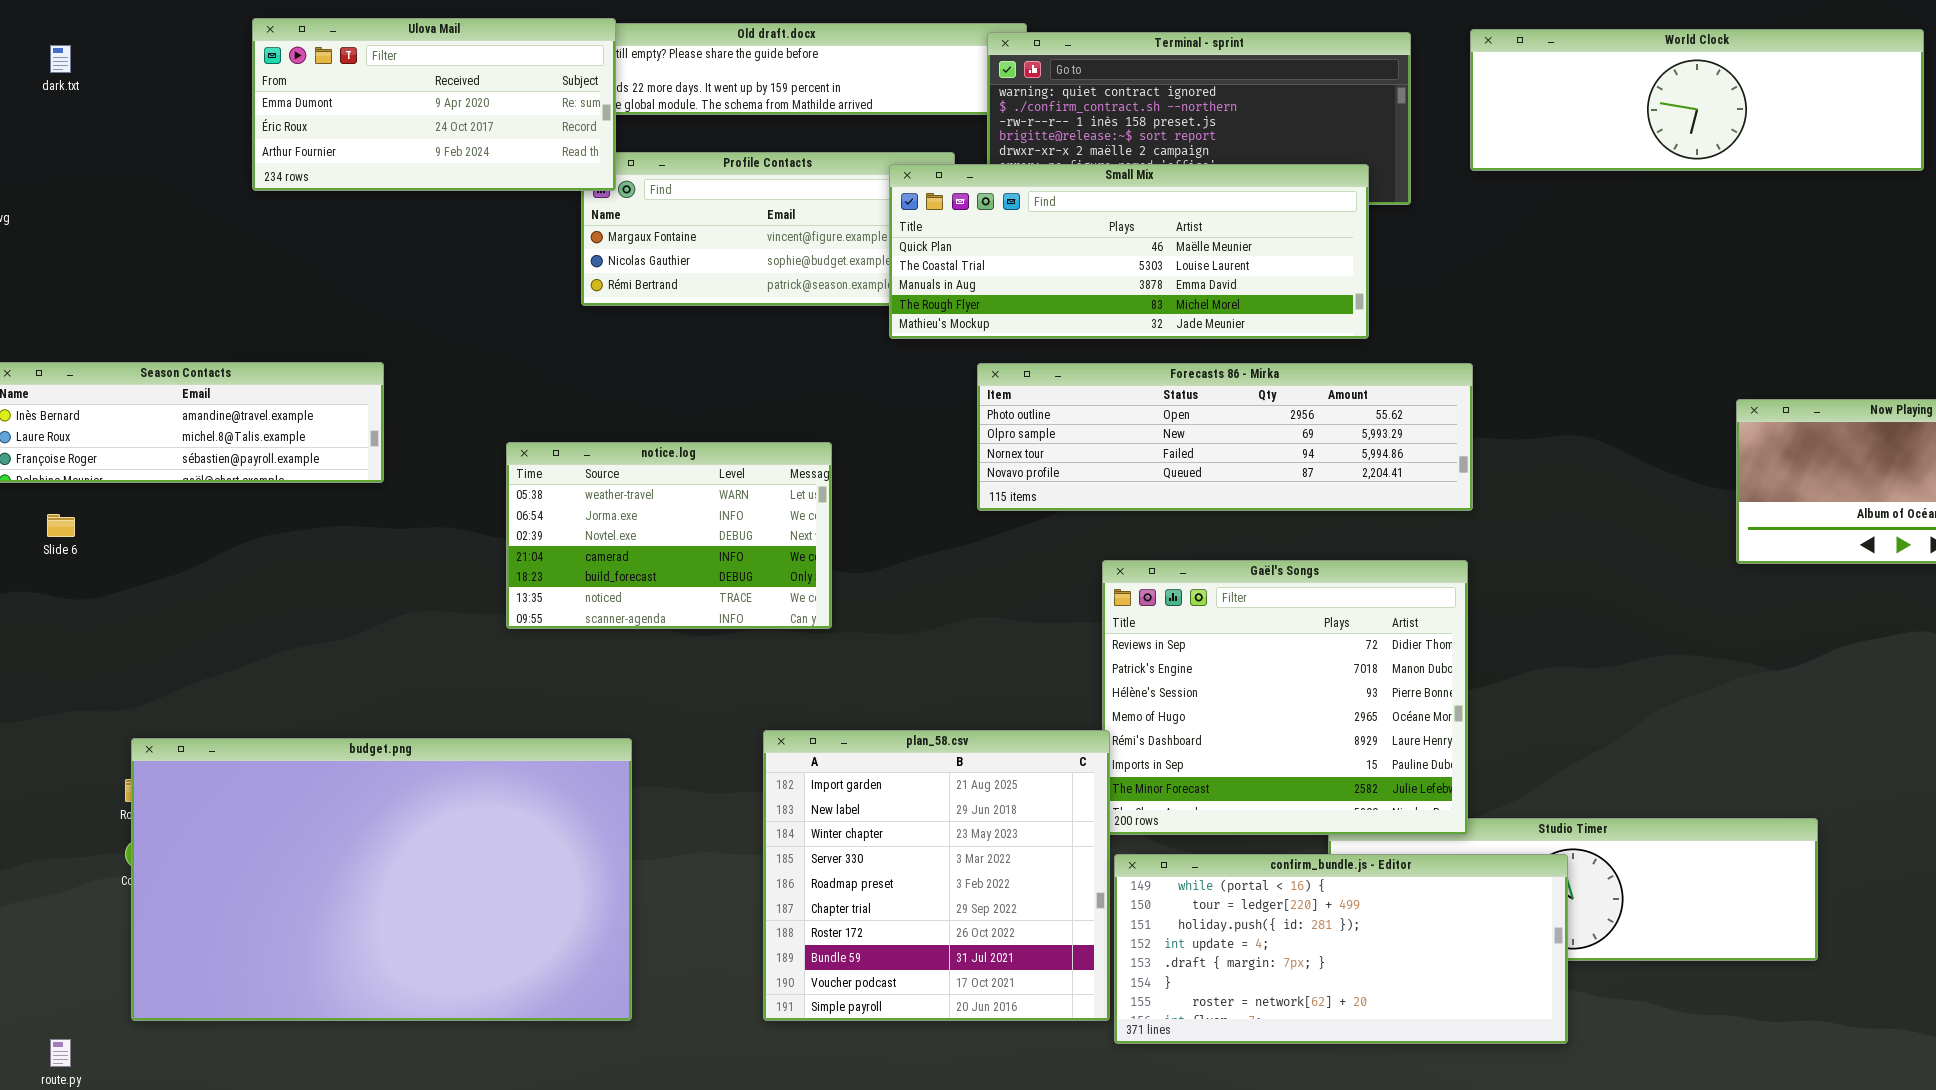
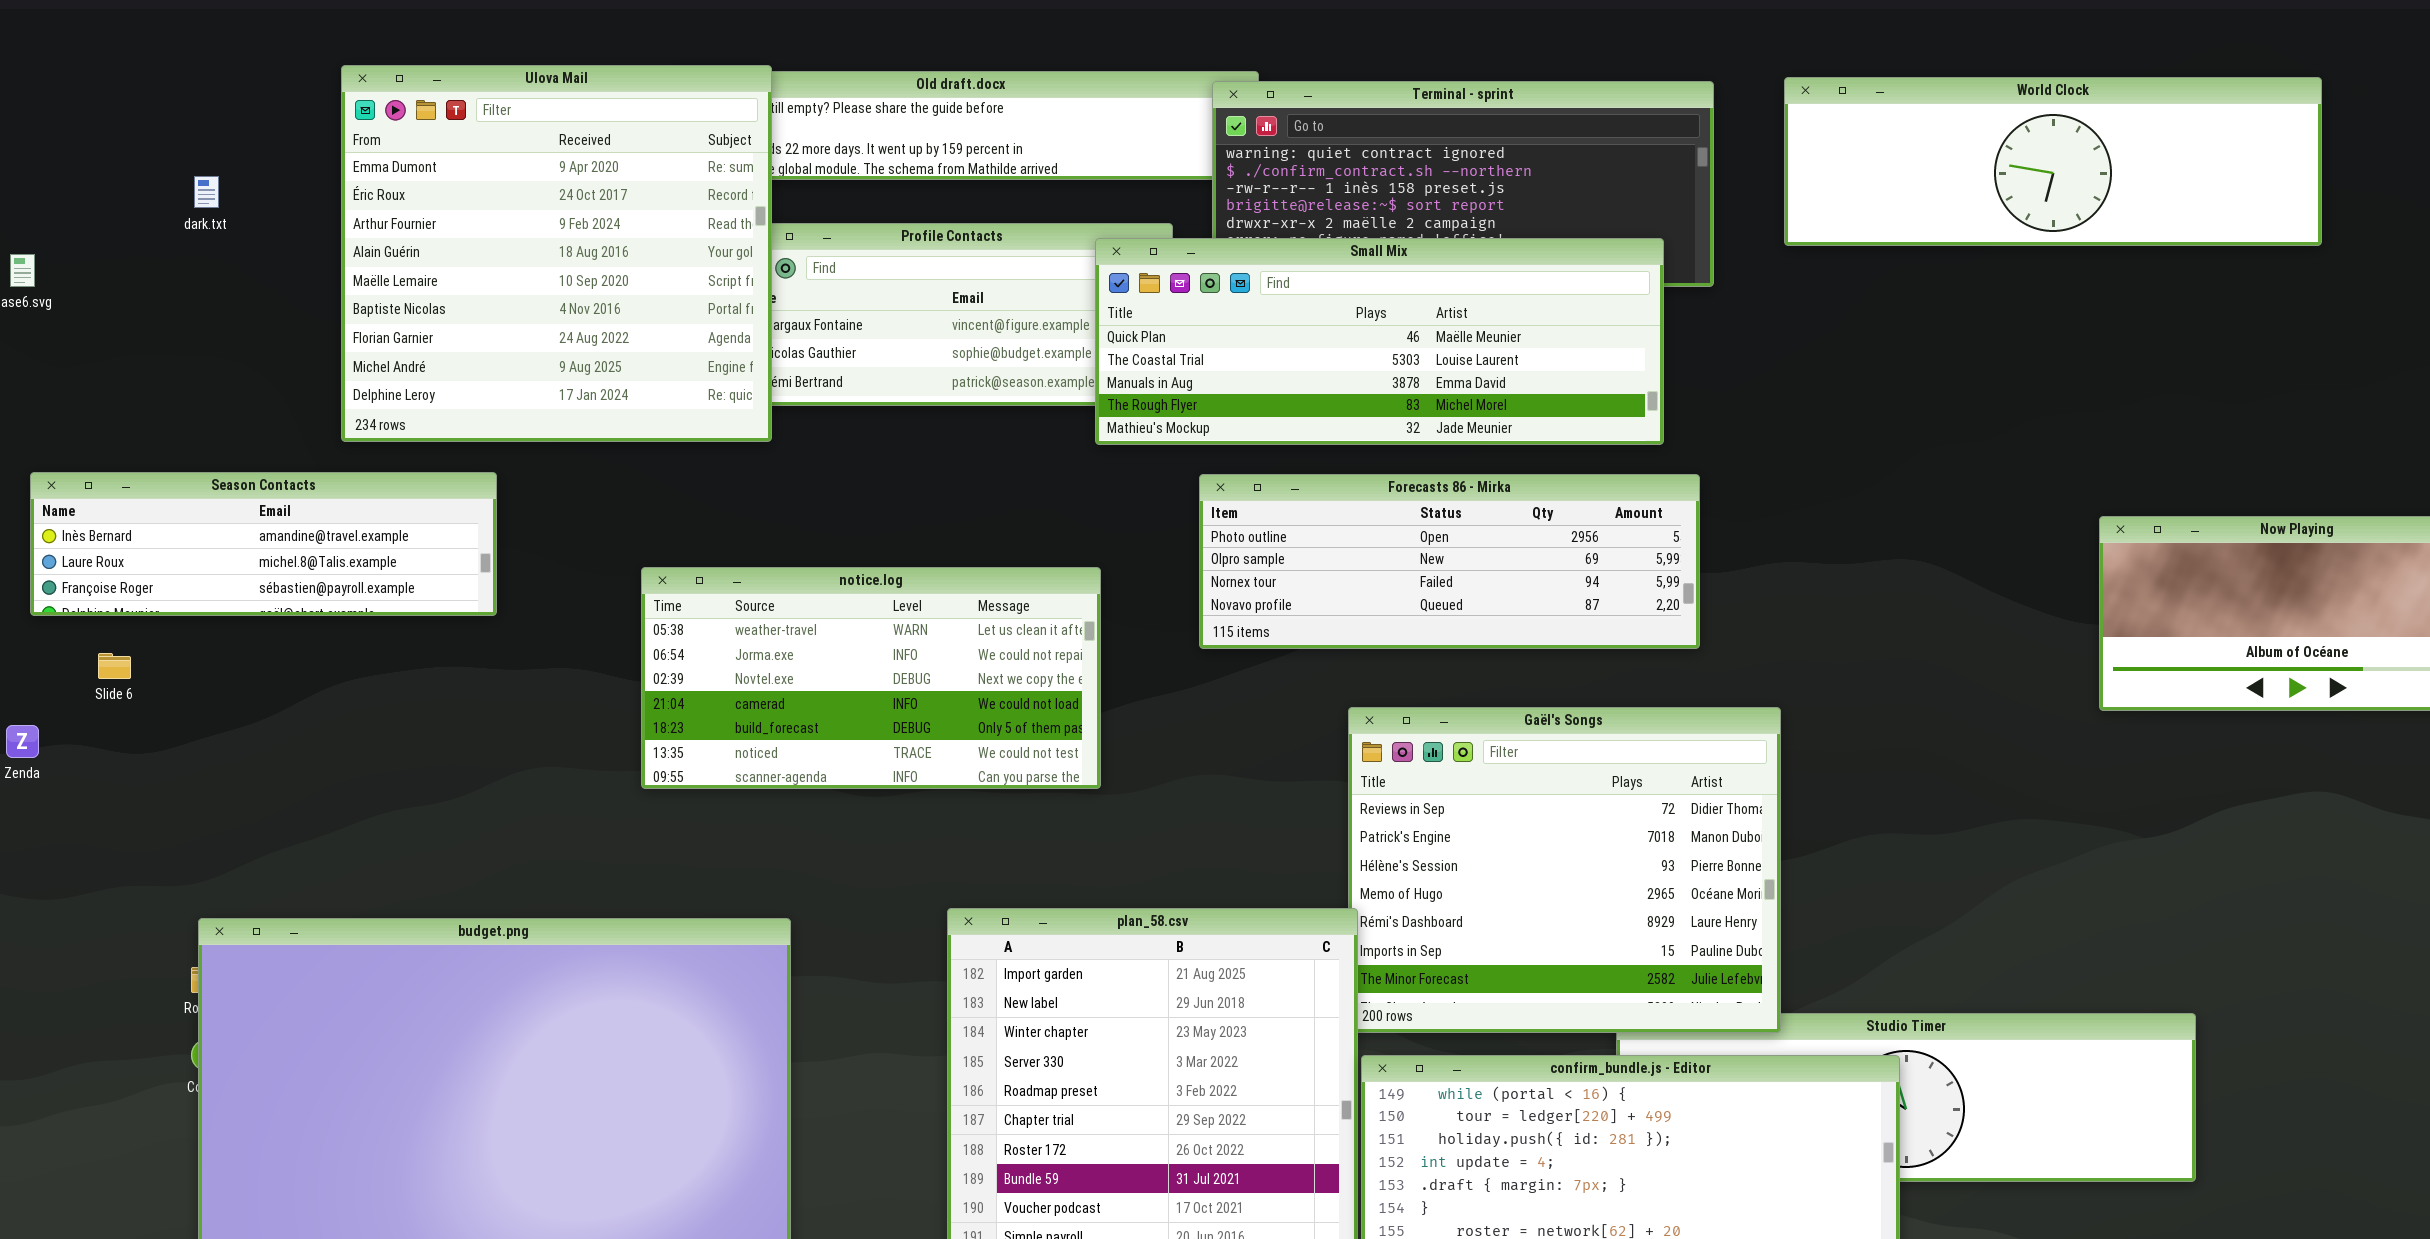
Ulova Mail: [252,18,616,191] -> [341,65,772,442], resized
dark.txt: [50,45,71,73] -> [194,176,219,208], moved
Forecasts 86 - Mirka: [977,363,1473,511] -> [1199,474,1700,649], resized
notice.log: [506,442,832,629] -> [641,567,1101,789], resized

